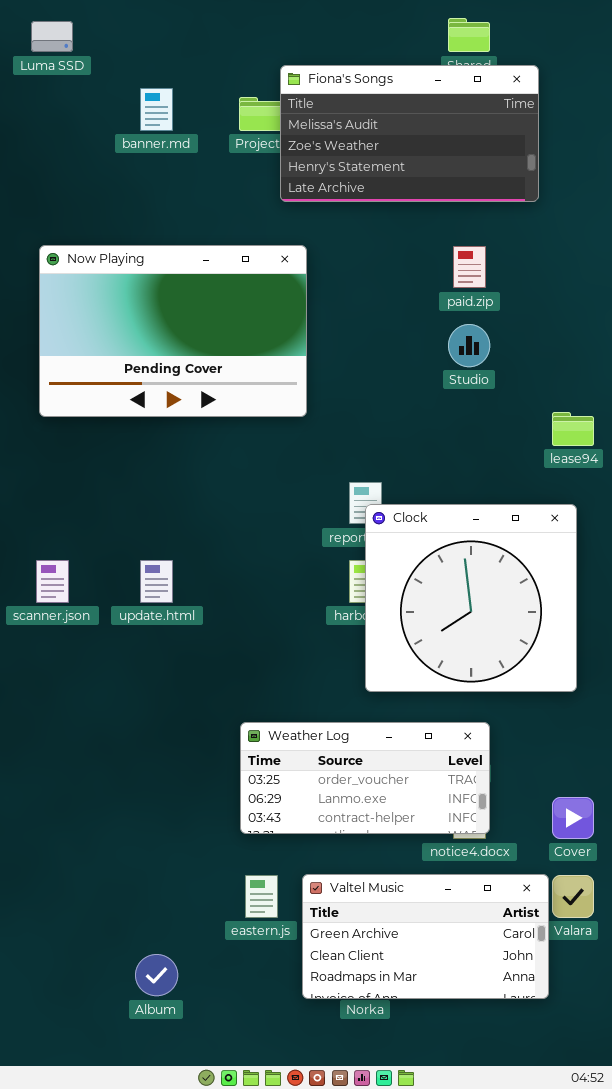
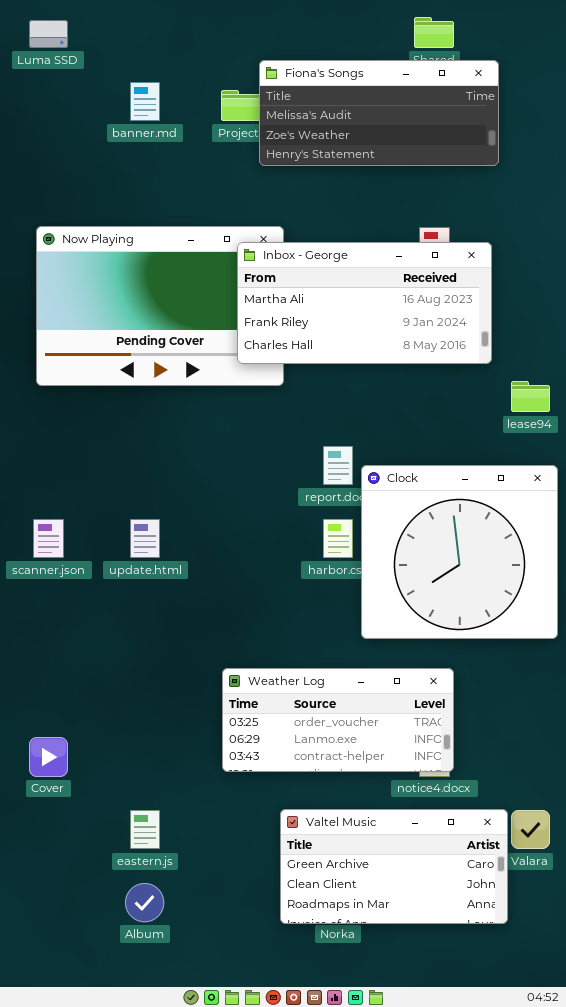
Fiona's Songs: [280,65,539,202] -> [259,60,499,166], resized
Inbox - George: none -> [237,242,492,364], opened
Clock: [365,504,577,692] -> [361,465,558,639], moved
Cover: [552,797,594,839] -> [29,737,68,777], moved
eastern.js: [245,875,278,918] -> [130,810,160,849], moved

